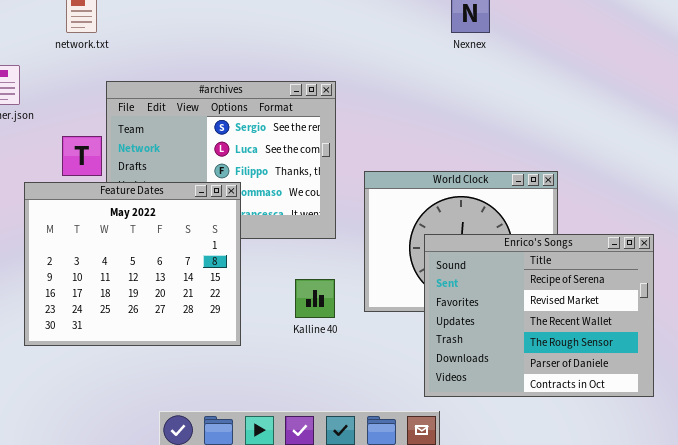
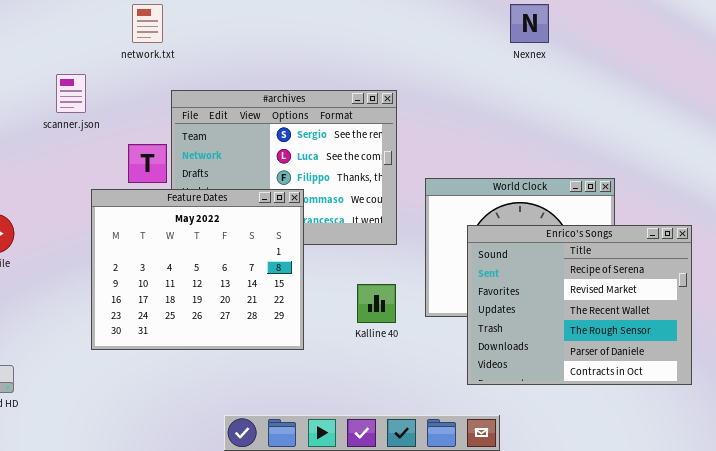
Enrico's Songs: [424,234,654,397] -> [467,225,692,385], moved

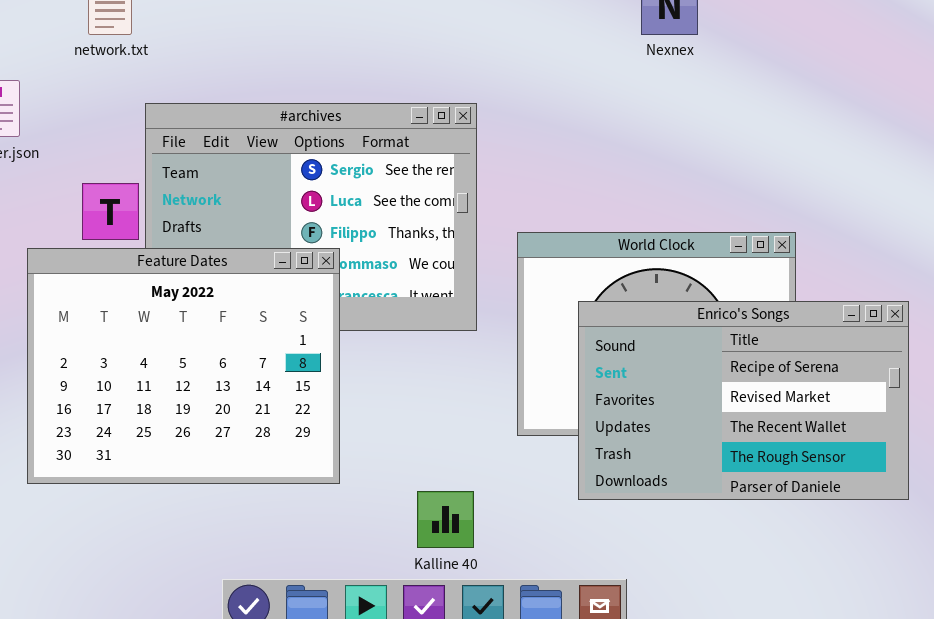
Enrico's Songs: [467,225,692,385] -> [578,301,909,500], resized
Kalline 40: [357,284,396,323] -> [417,491,474,548], moved

